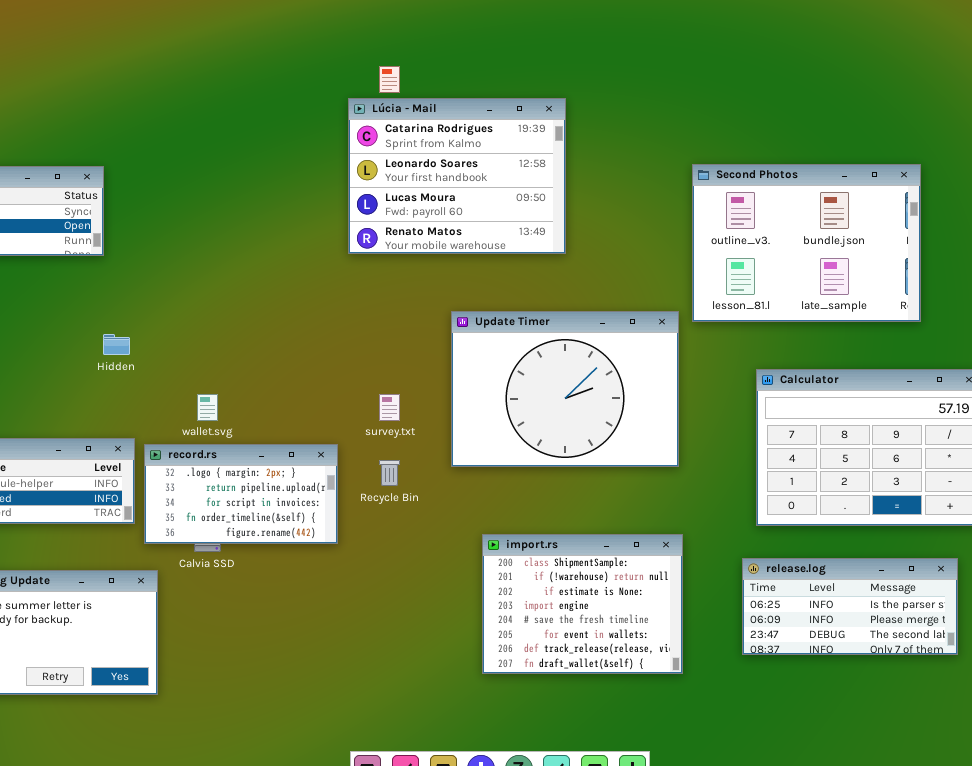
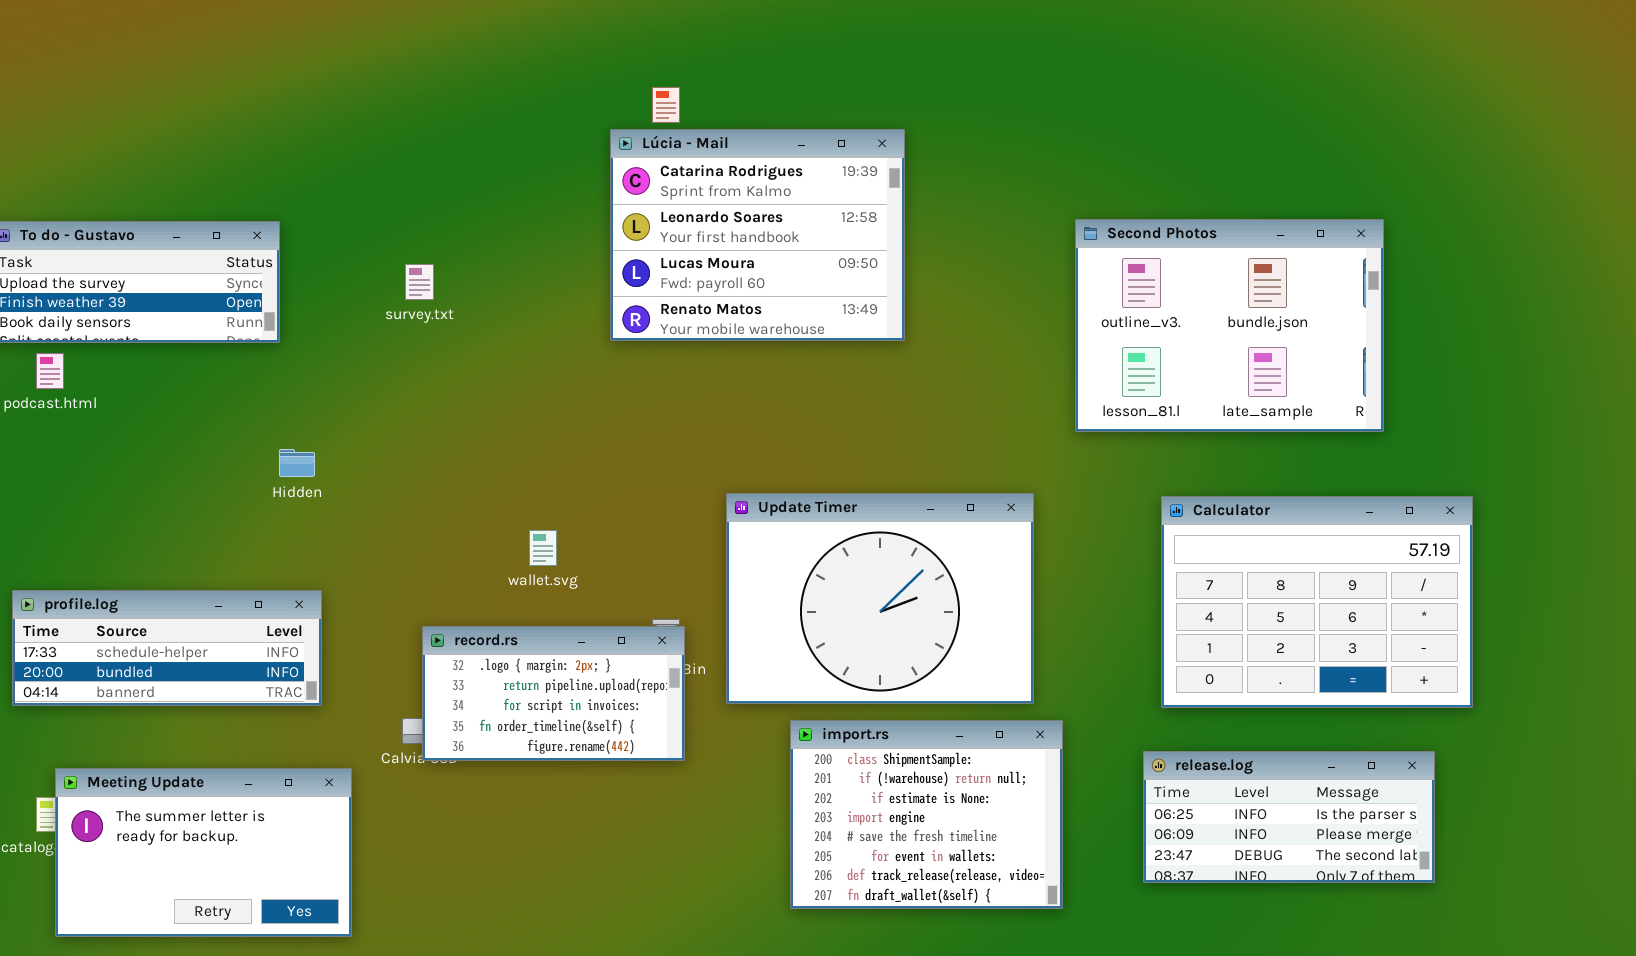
Update Timer: [451,311,679,467] -> [726,493,1034,704], moved
wallet.svg: [197,394,218,421] -> [529,530,557,566], moved
survey.txt: [379,394,400,421] -> [405,264,434,300], moved
record.rs: [144,444,338,544] -> [422,626,685,761], moved

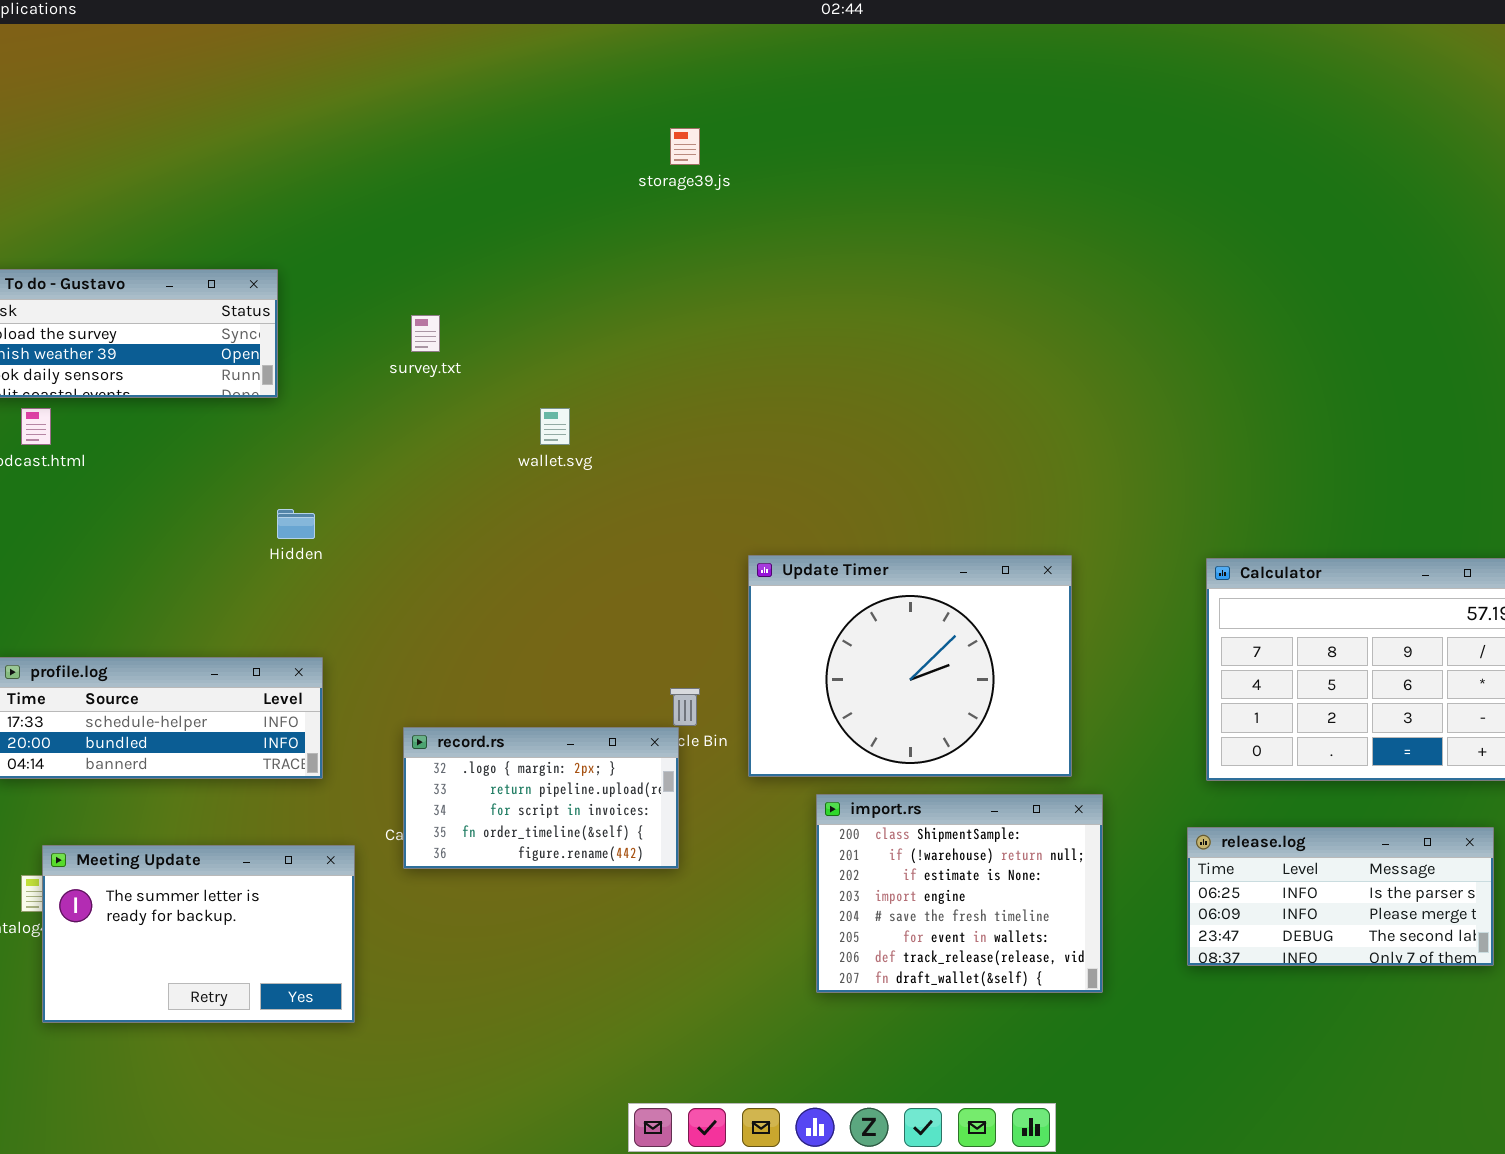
Lúcia - Mail: [610,129,905,341] -> none, closed
Second Photos: [1075,219,1384,432] -> none, closed
wallet.svg: [529,530,557,566] -> [540,408,570,445], moved
record.rs: [422,626,685,761] -> [403,727,679,869], moved

